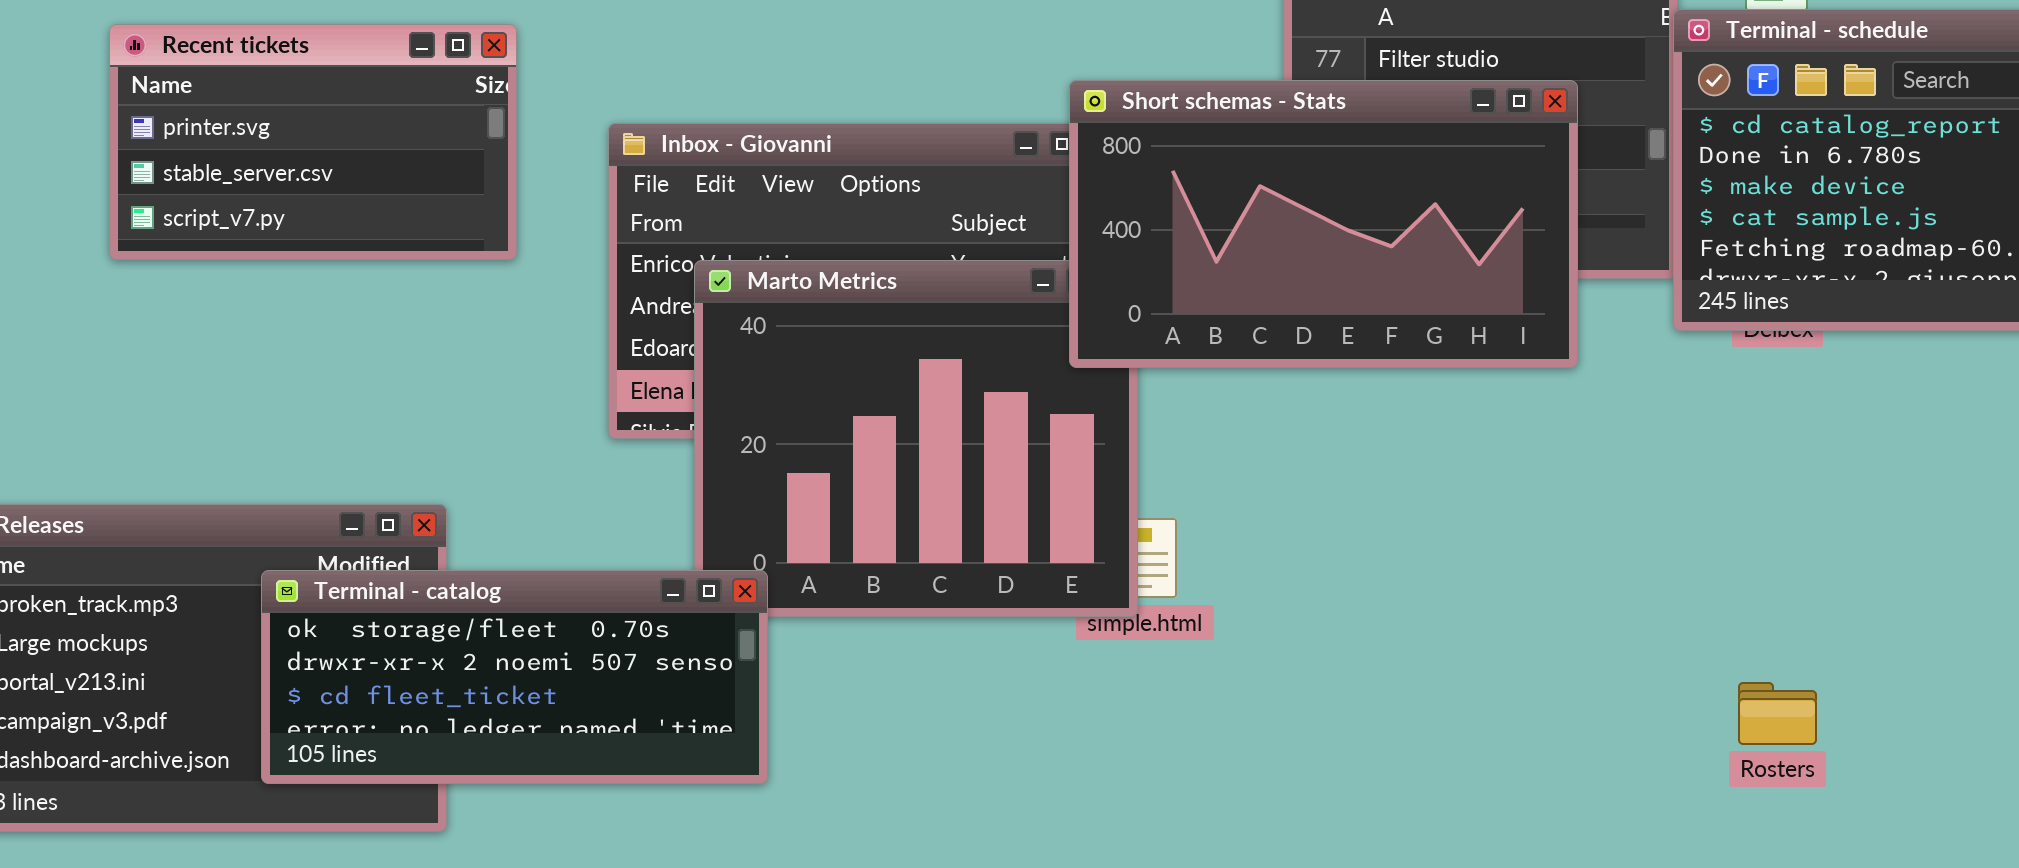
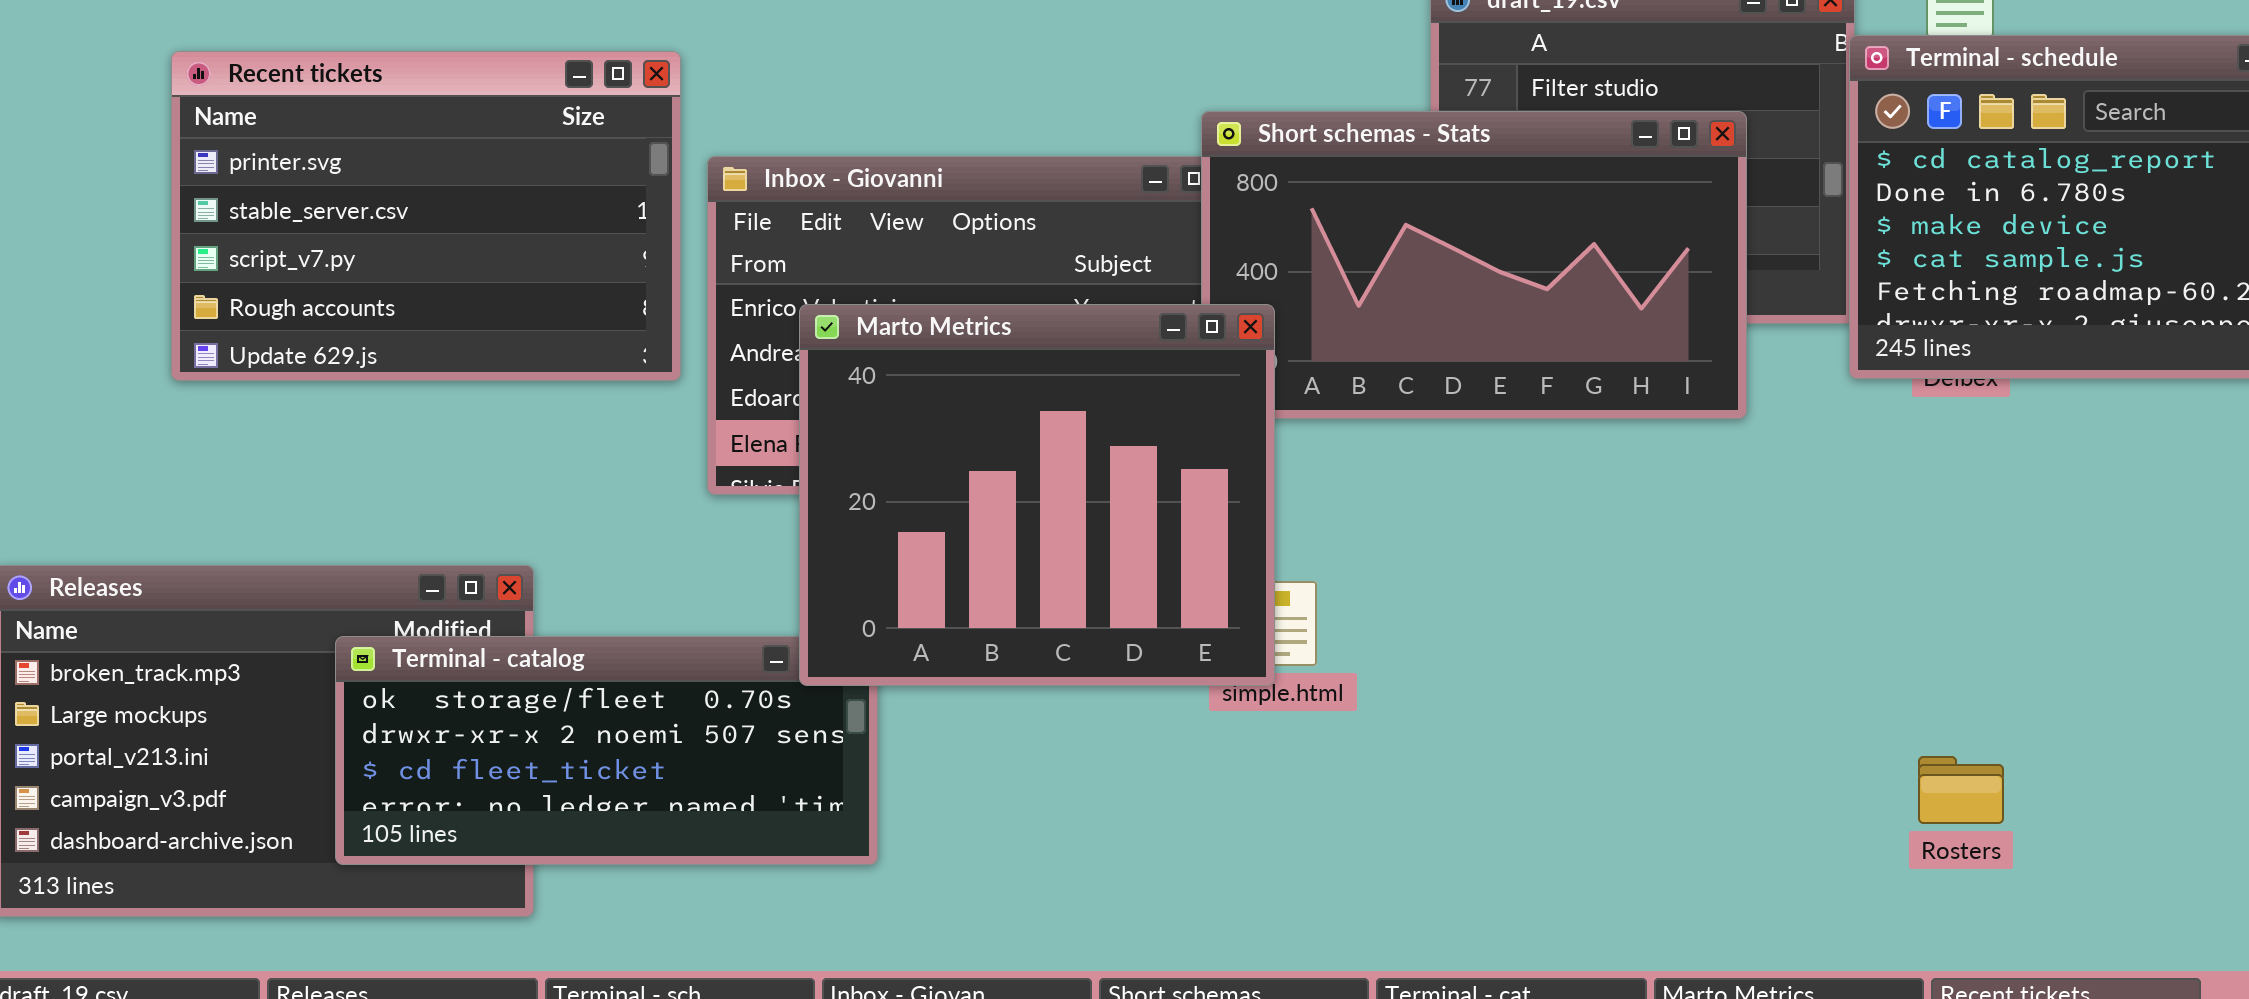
Recent tickets: [109,24,517,260] -> [171,51,681,381], resized
Marto Metrics: [694,260,1138,617] -> [799,304,1275,686], raised

